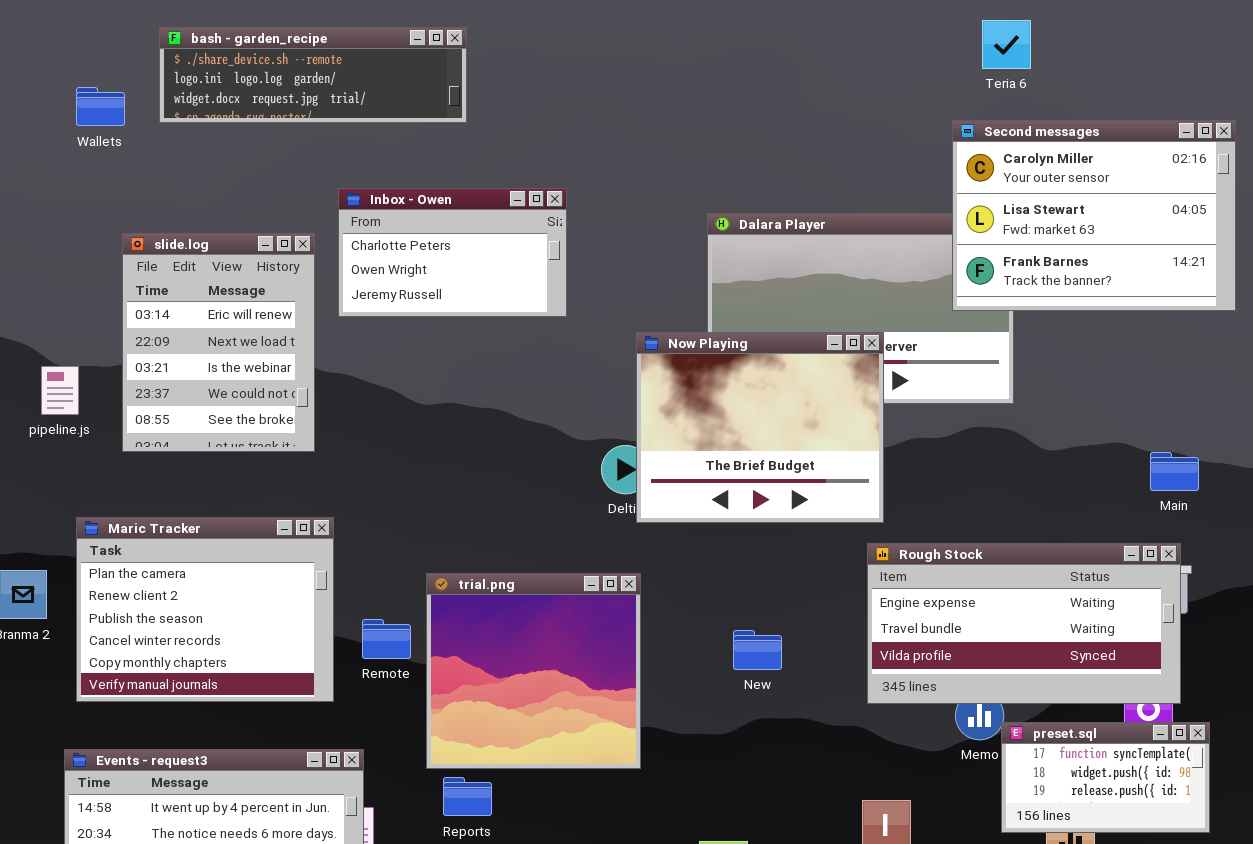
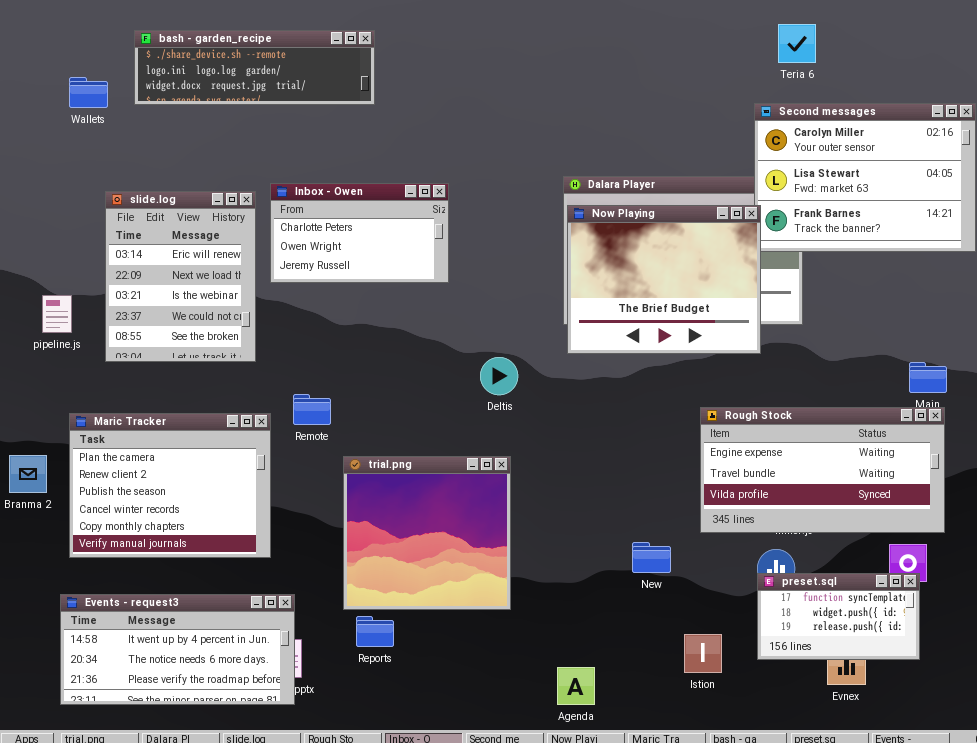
Inbox - Owen: [338,188,567,317] -> [270,183,449,283], moved
Now Playing: [636,332,884,523] -> [567,205,761,354], moved
Rough Stock: [867,543,1181,704] -> [700,407,945,533], moved
Remote: [362,619,411,659] -> [293,394,331,425], moved
New: [733,630,782,670] -> [632,542,671,573], moved
preset.sql: [1001,722,1210,833] -> [757,573,920,660], moved

